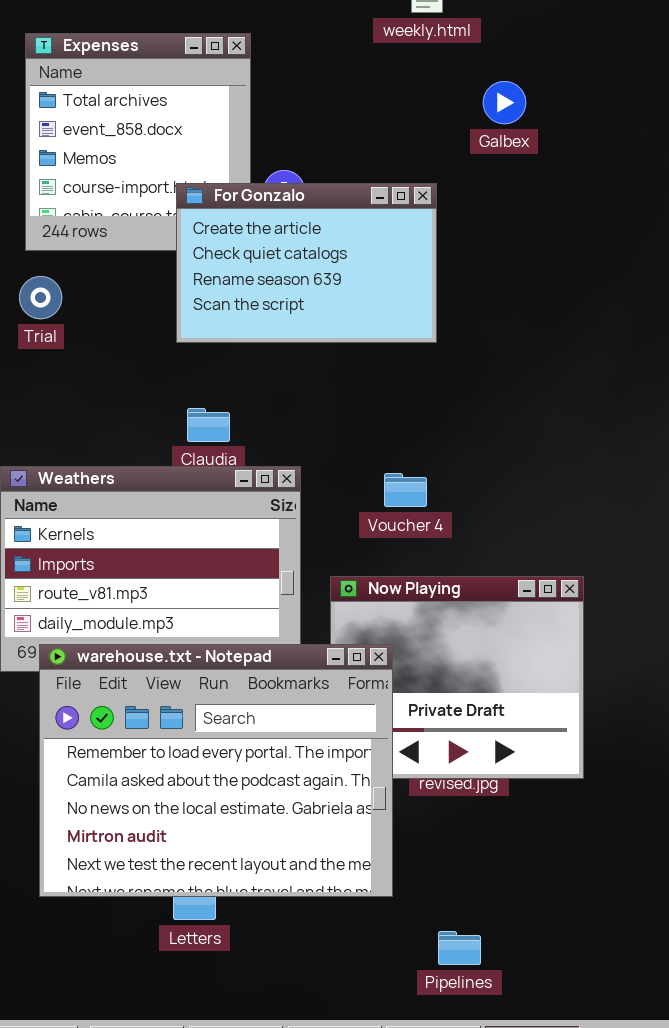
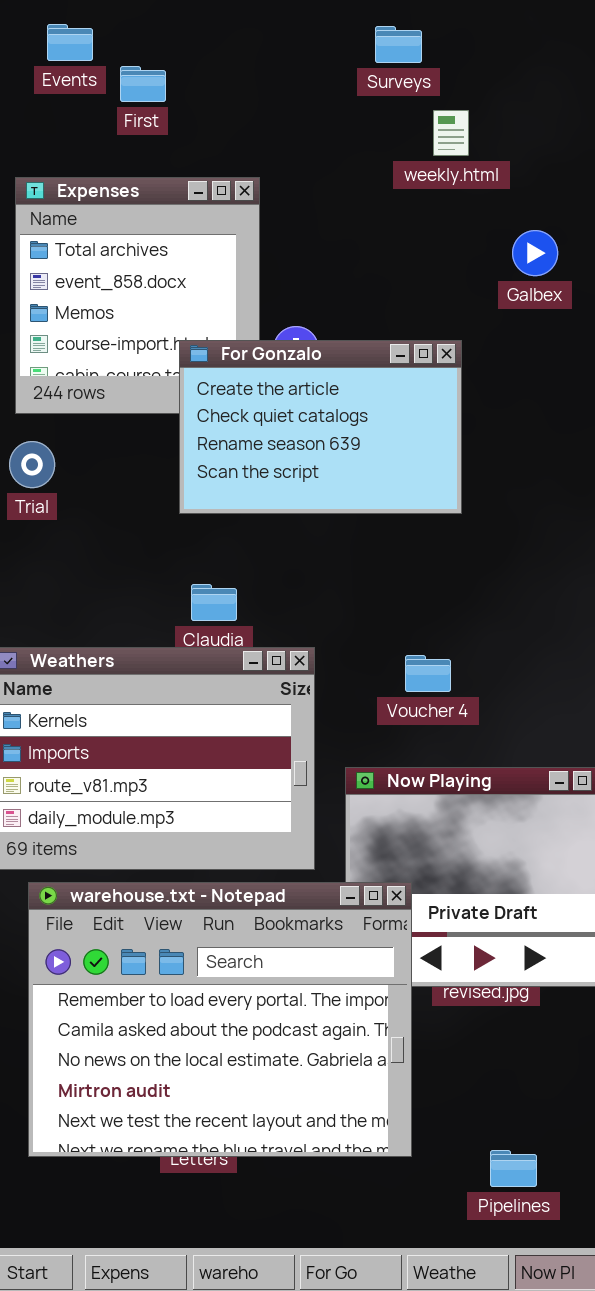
warehouse.txt - Notepad: [39,644,393,897] -> [28,882,412,1157], moved
Pipelines: [438,931,481,965] -> [490,1150,537,1187], moved

